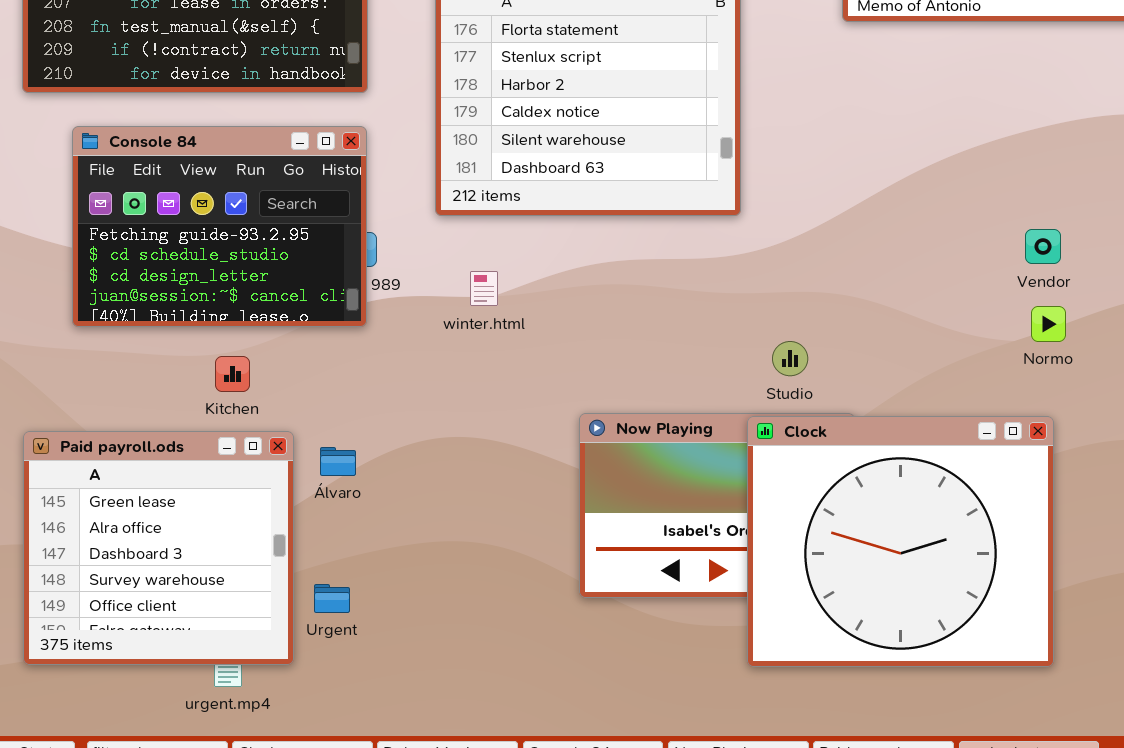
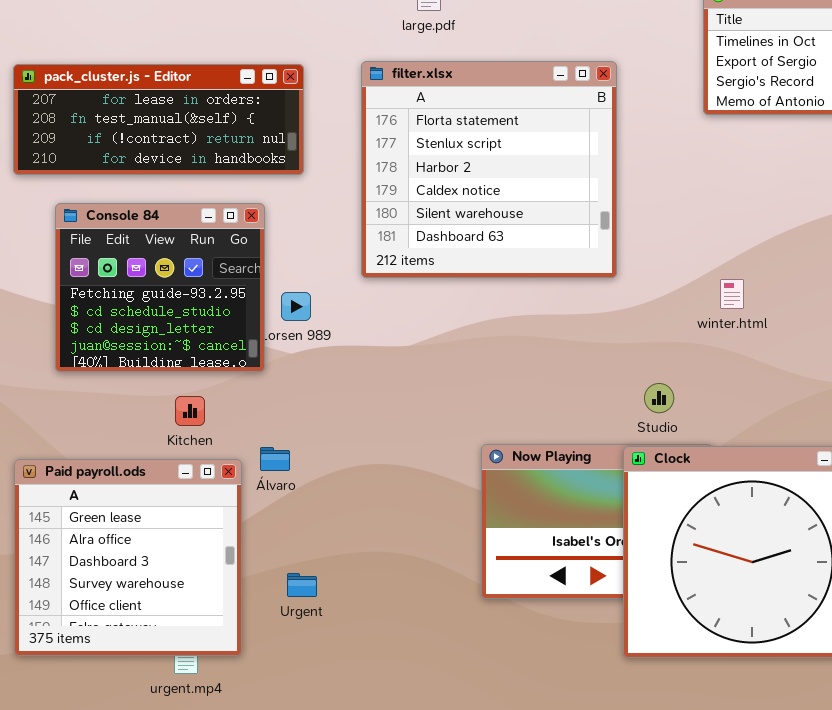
Console 84: [72,126,367,327] -> [55,203,265,372], resized
winter.html: [470,271,498,306] -> [720,279,744,309], moved
Álvaro: [320,447,356,476] -> [260,447,290,471], moved
Urgent: [314,584,350,613] -> [287,573,317,597], moved

